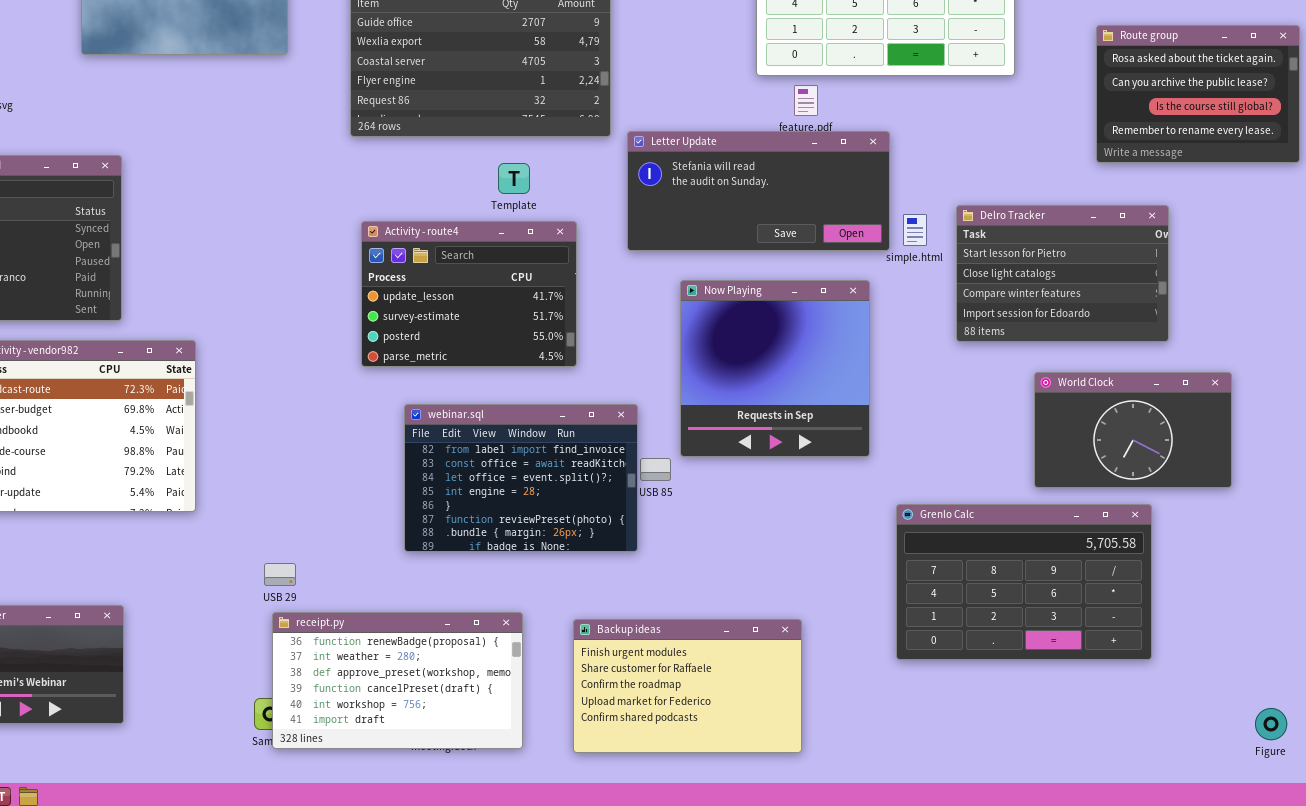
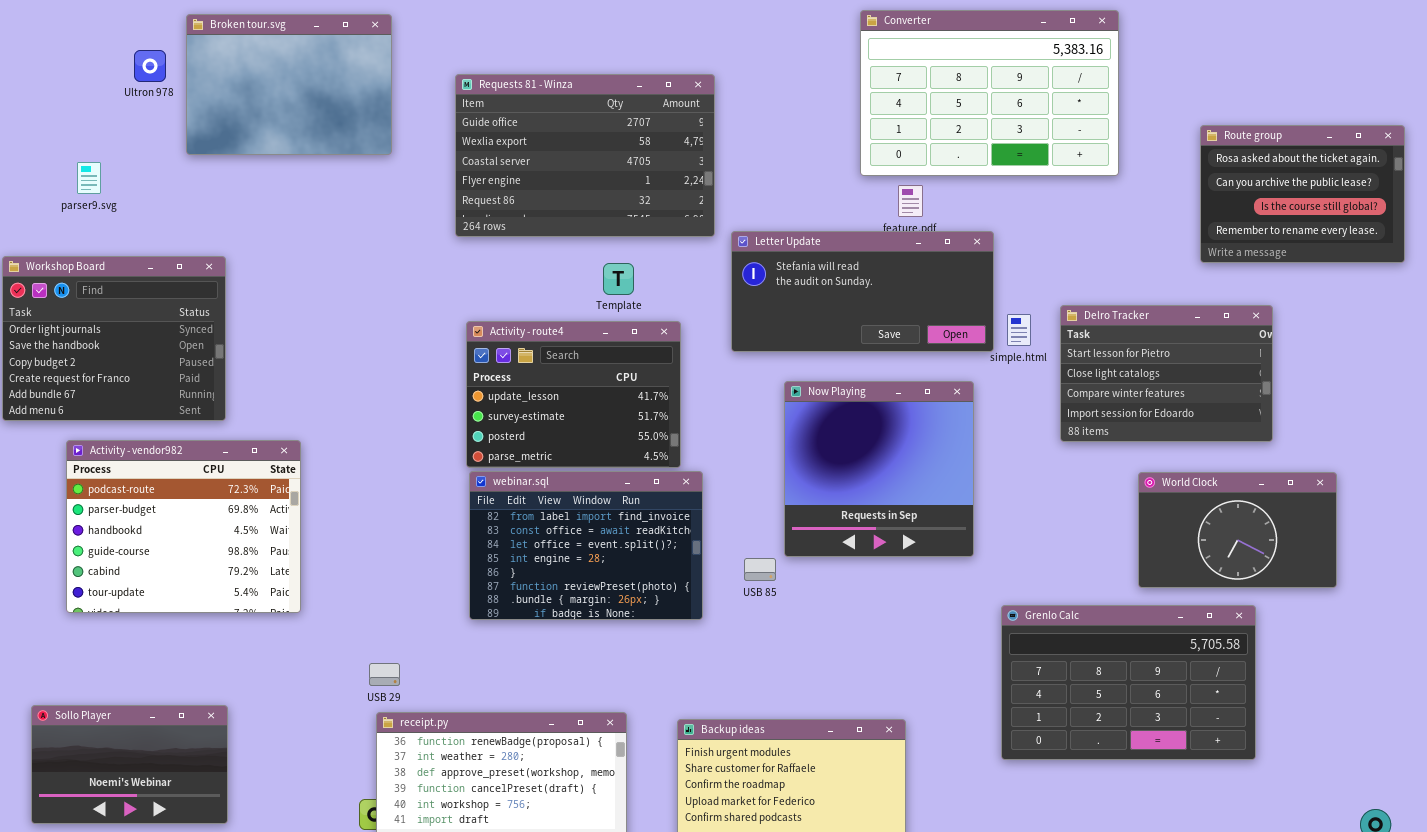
webinar.sql: [404,404,638,552] -> [469,471,703,620], moved

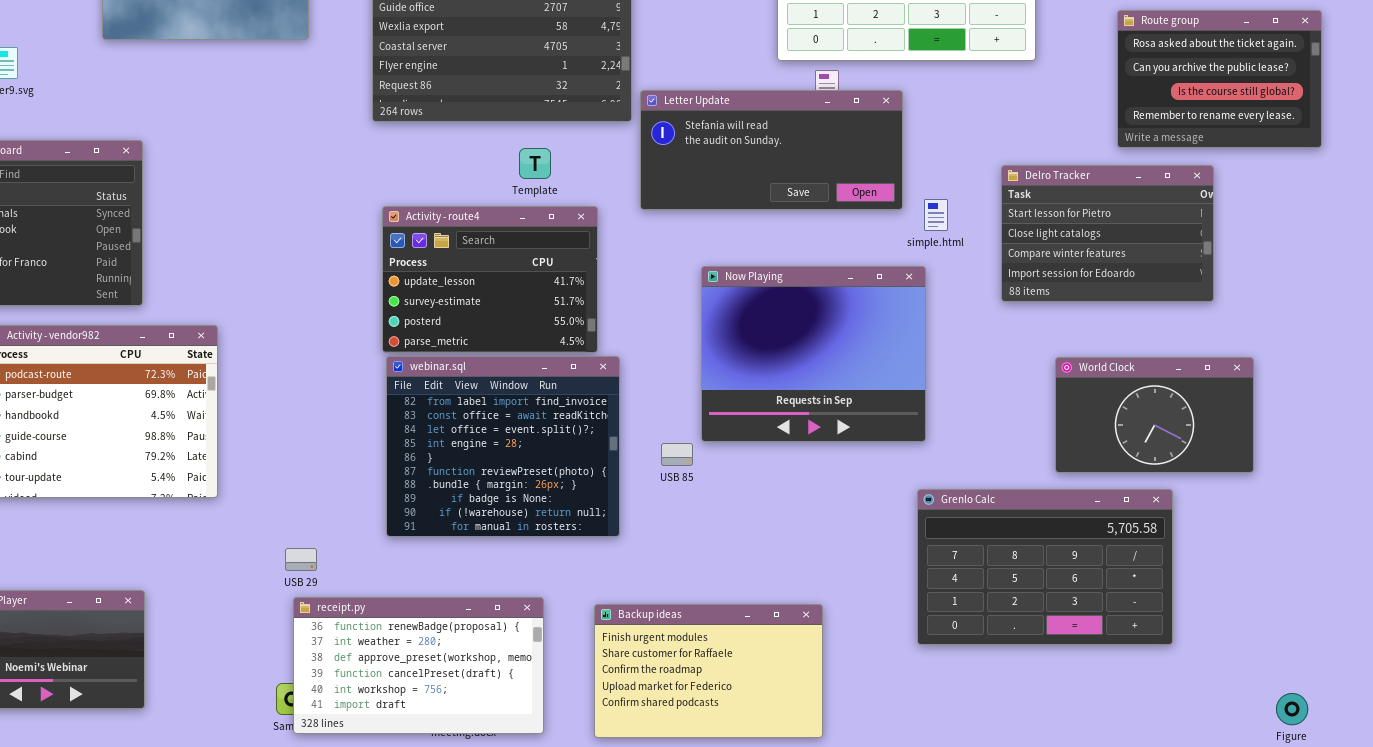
Letter Update: [731,231,994,352] -> [640,90,903,210], moved
Delro Tracker: [1060,305,1273,442] -> [1001,165,1214,302], moved
Now Playing: [784,381,974,557] -> [701,266,926,442], resized
webinar.sql: [469,471,703,620] -> [386,356,620,537], resized

